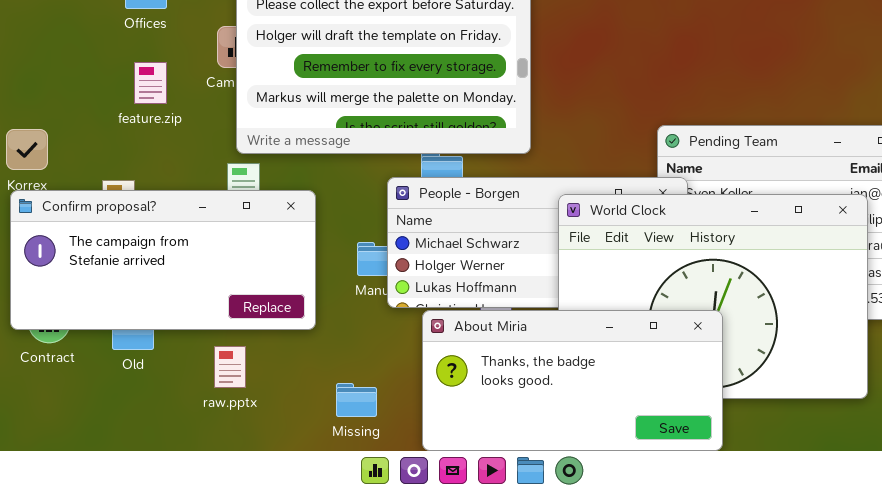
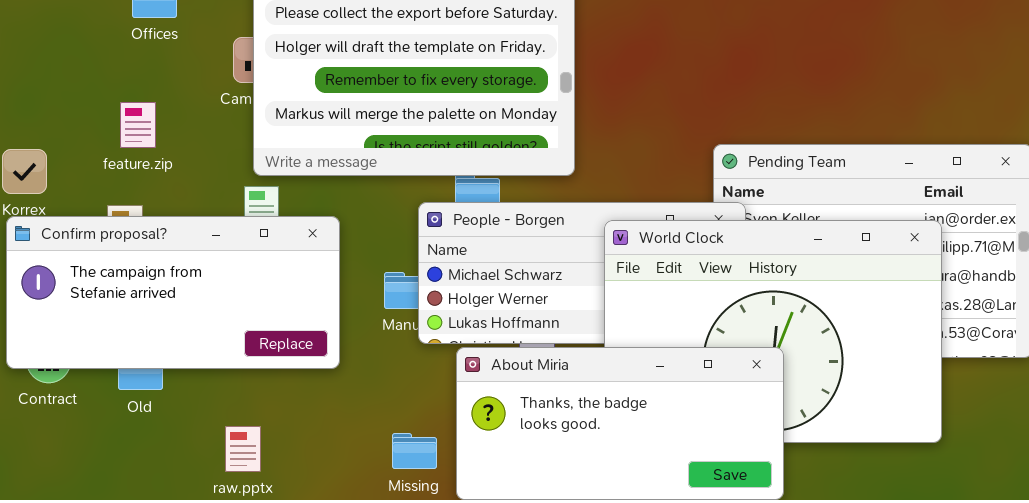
feature.zip: [134,62,167,104] -> [120,102,156,148], moved
raw.pptx: [214,346,246,388] -> [225,426,261,472], moved
Missing: [336,383,377,417] -> [392,433,437,469], moved

